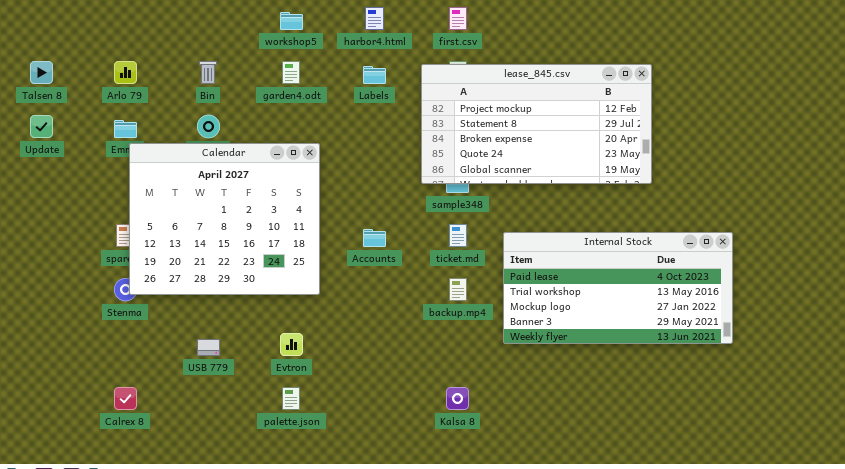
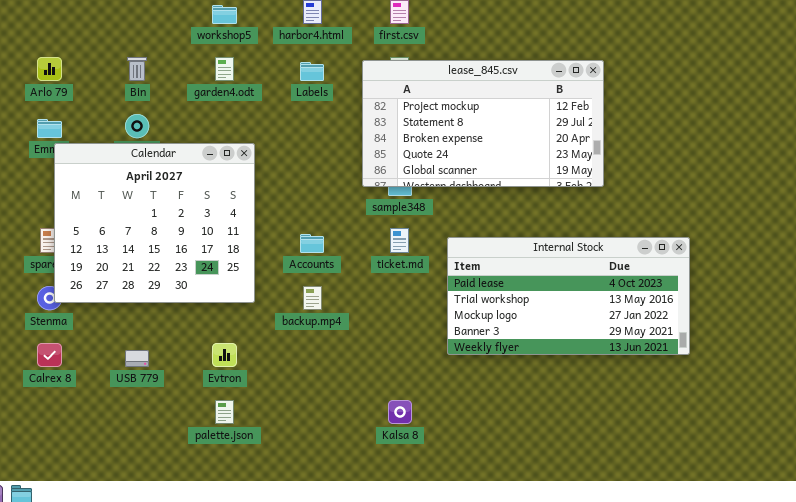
backup.mp4: [449,278,467,301] -> [303,286,322,310], moved
Calrex 8: [114,387,137,410] -> [37,343,62,367], moved

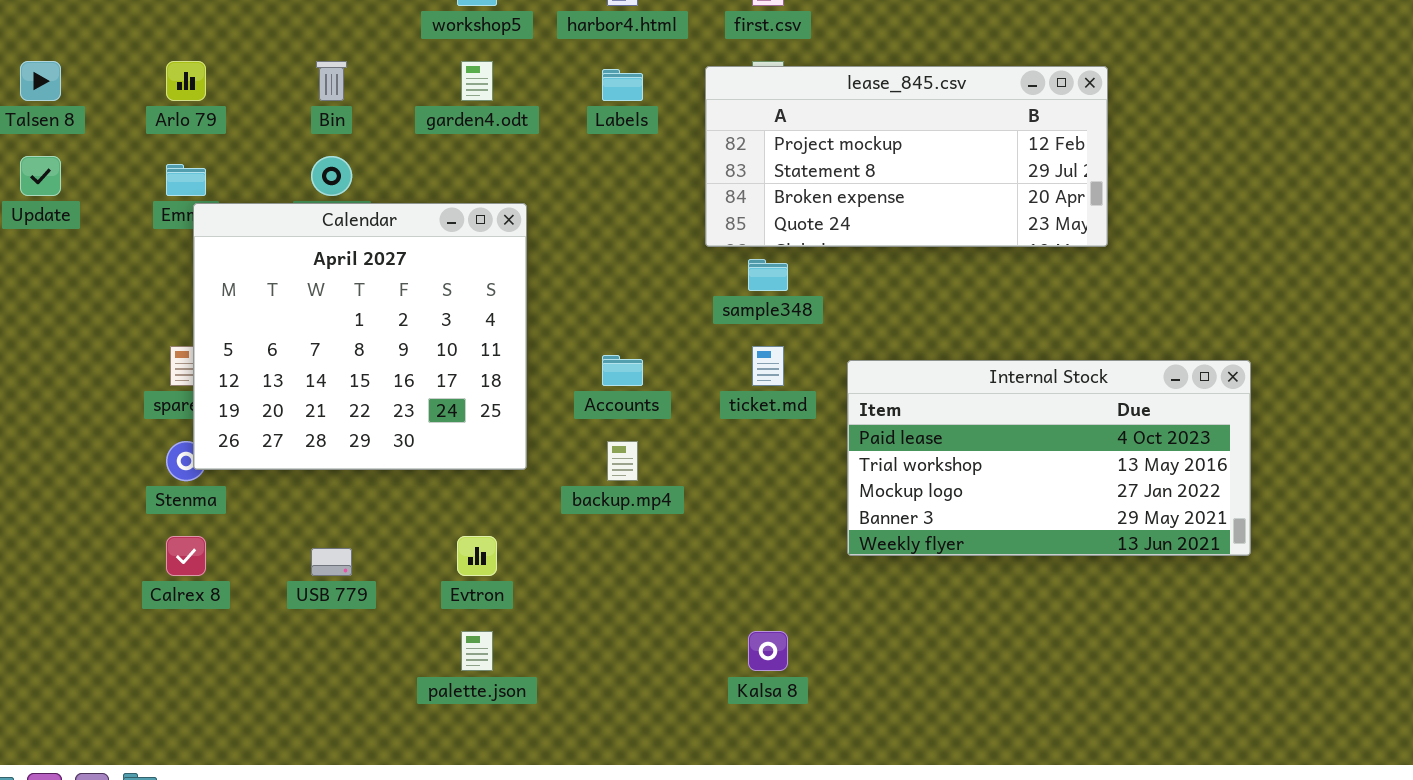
lease_845.csv: [362,60,604,187] -> [705,66,1108,247], resized

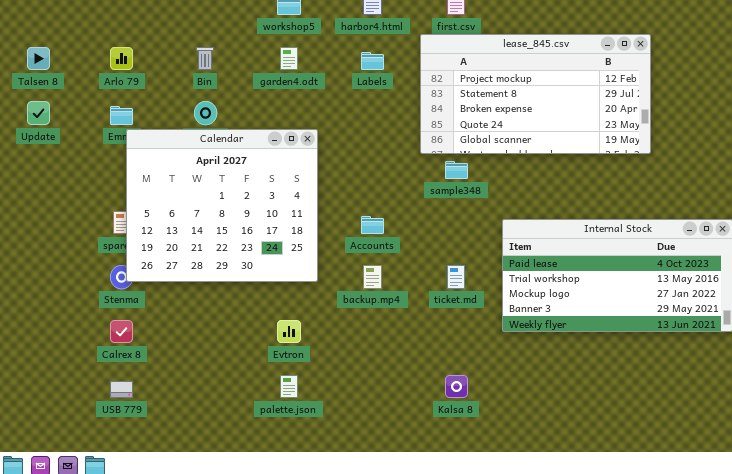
lease_845.csv: [705,66,1108,247] -> [420,34,651,154], resized
ticket.md: [752,346,784,386] -> [447,265,465,289], moved
USB 779: [311,548,352,576] -> [110,381,133,398], moved

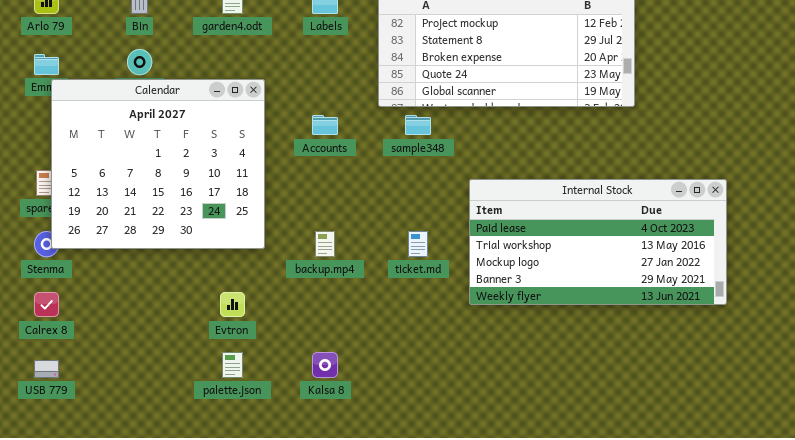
Accounts: [361,216,384,234] -> [312,115,338,135], moved
Kalsa 8: [445,375,468,398] -> [312,352,338,378], moved

